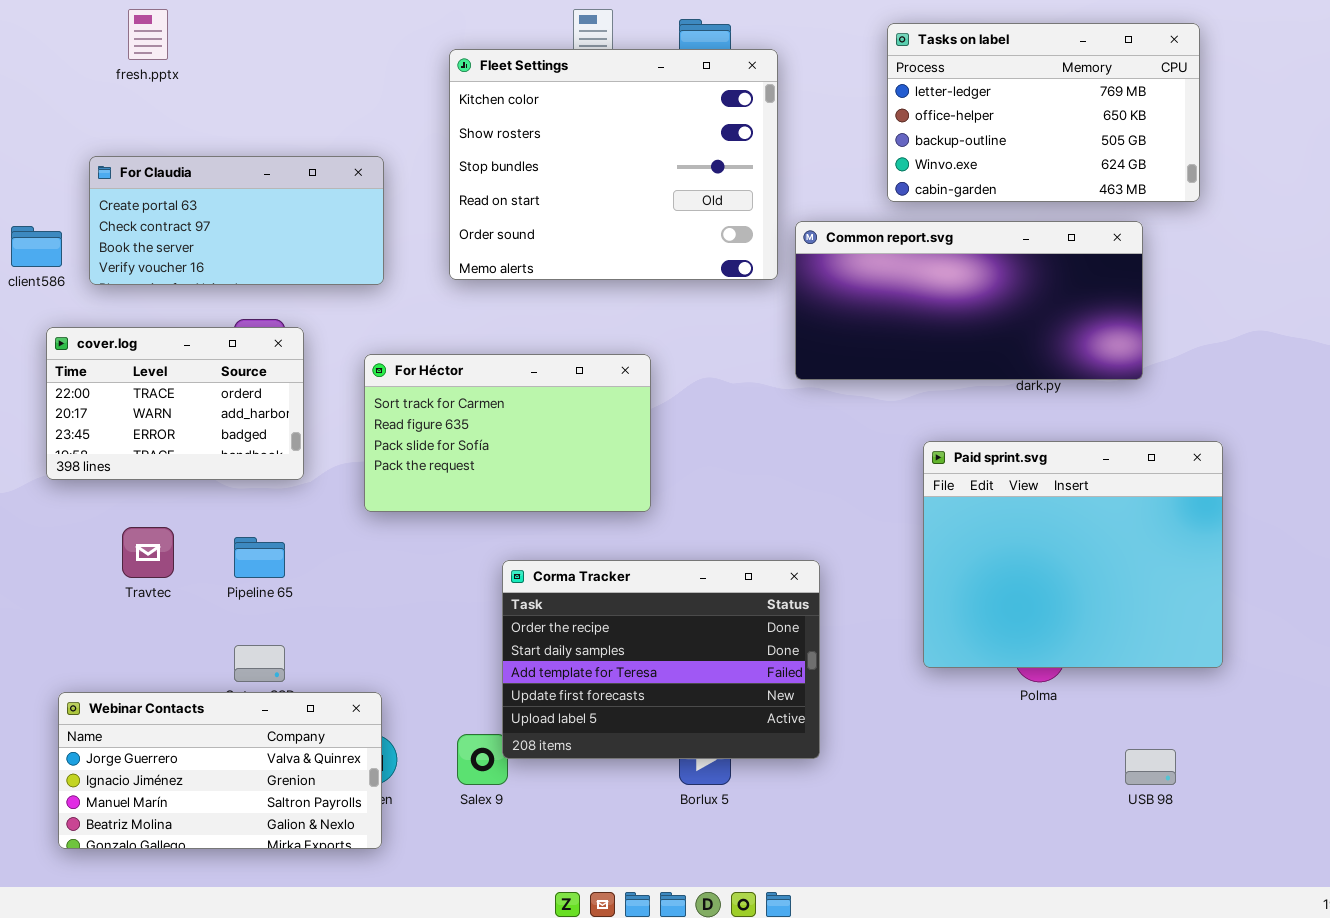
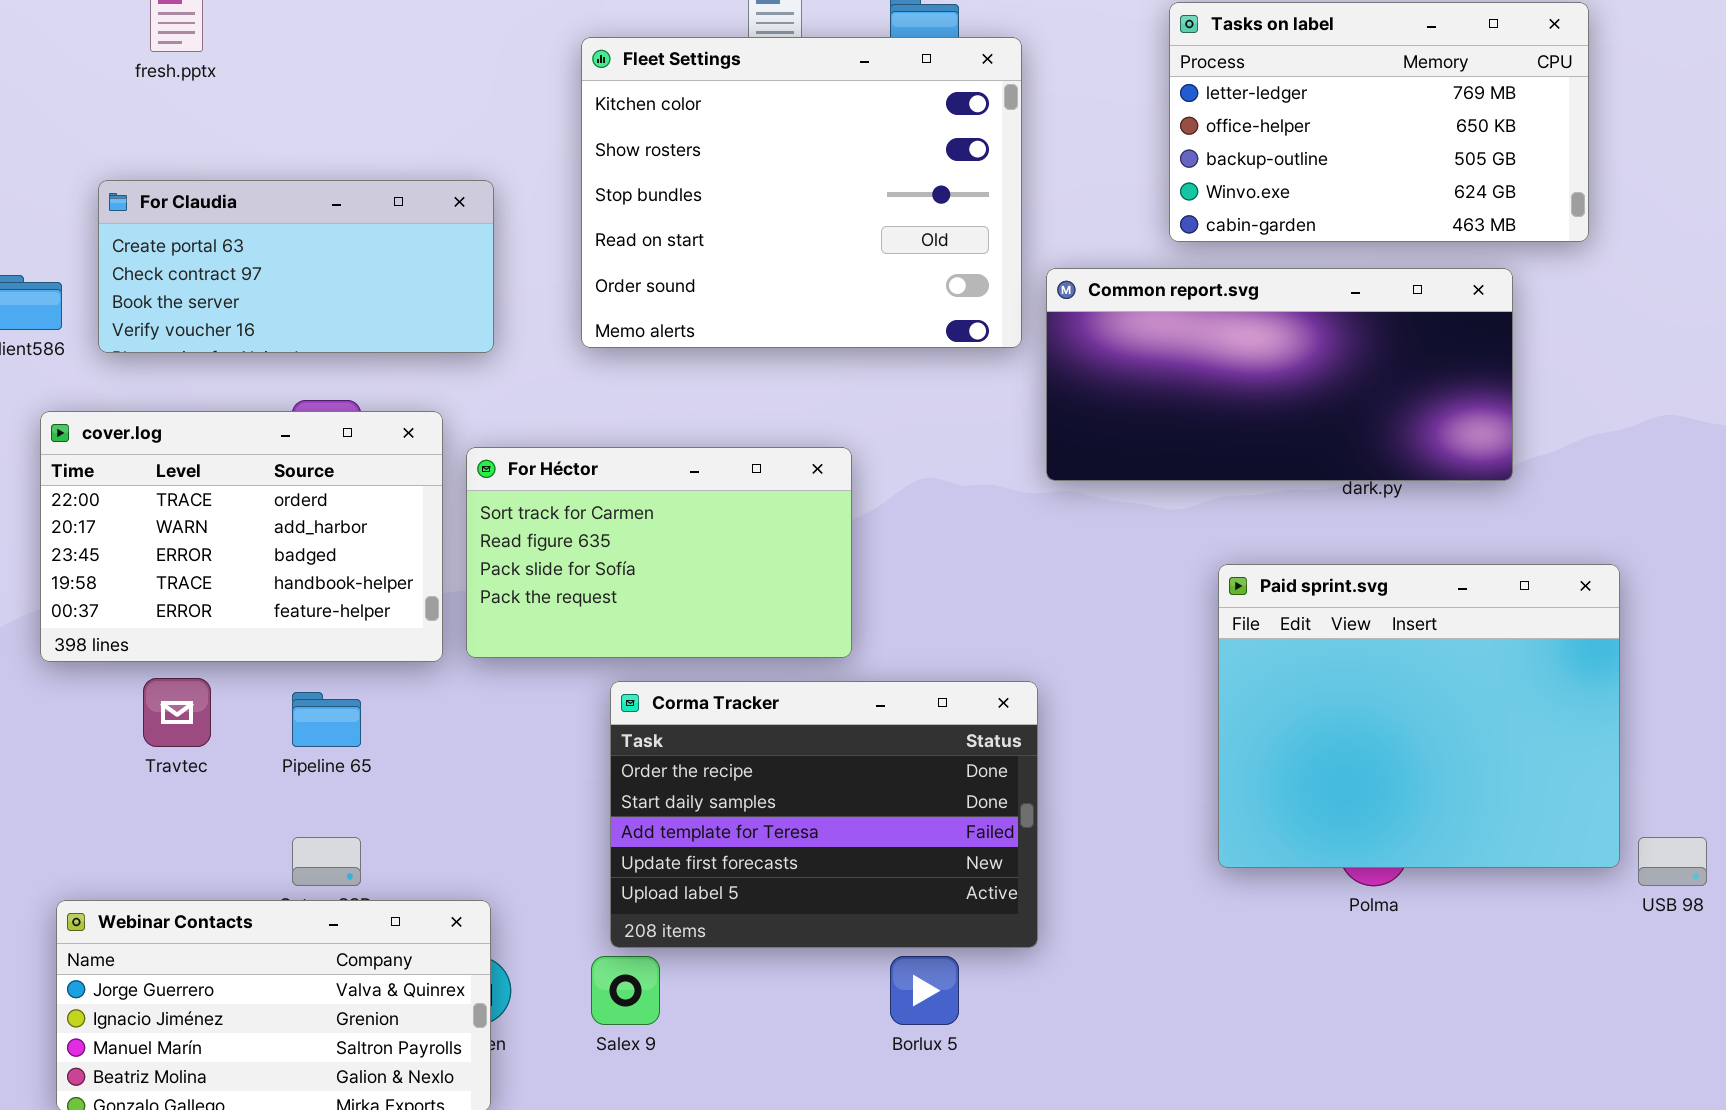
cover.log: [46,327,304,480] -> [40,411,443,662], resized
Corma Tracker: [502,560,820,759] -> [610,681,1038,948], moved
USB 98: [1125,749,1176,785] -> [1638,837,1707,886], moved

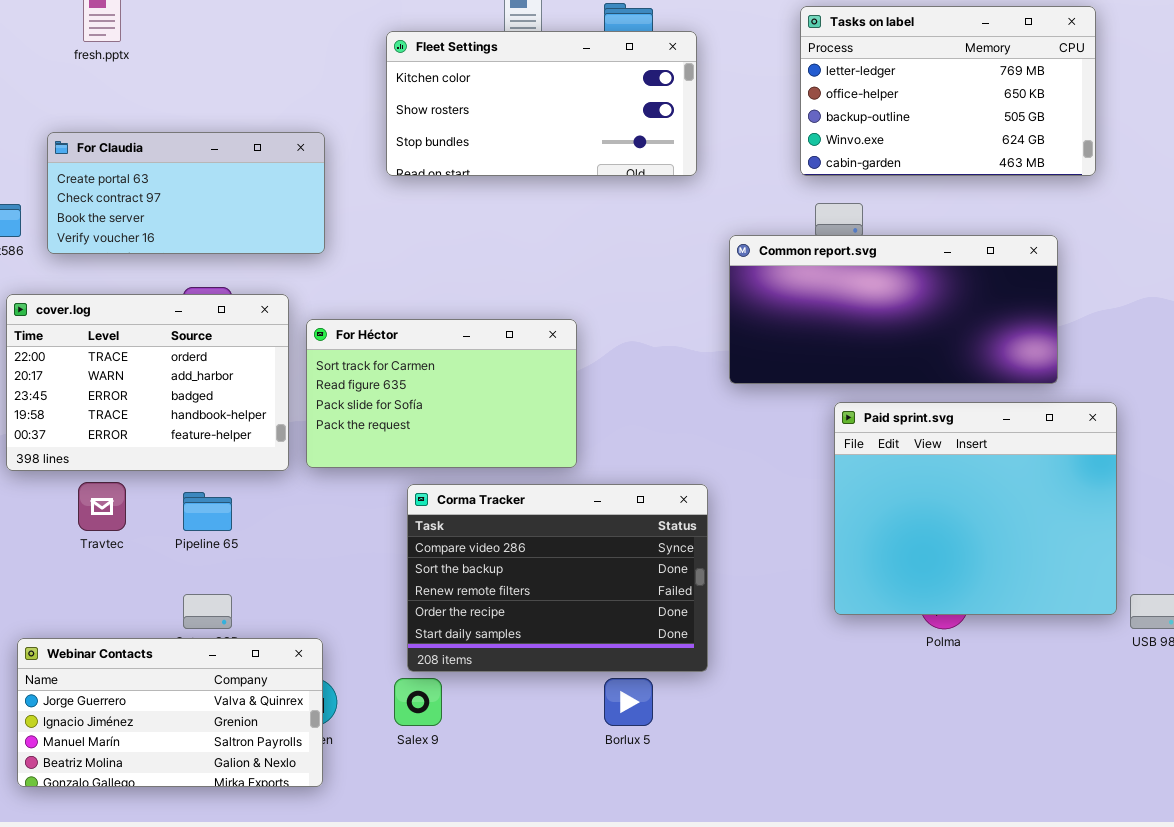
Fleet Settings: [581,37,1022,348] -> [386,31,697,176], resized
Common report.svg: [1046,268,1513,481] -> [729,235,1058,384], moved
Corma Tracker: [610,681,1038,948] -> [407,484,708,672], scrolled up 3 rows

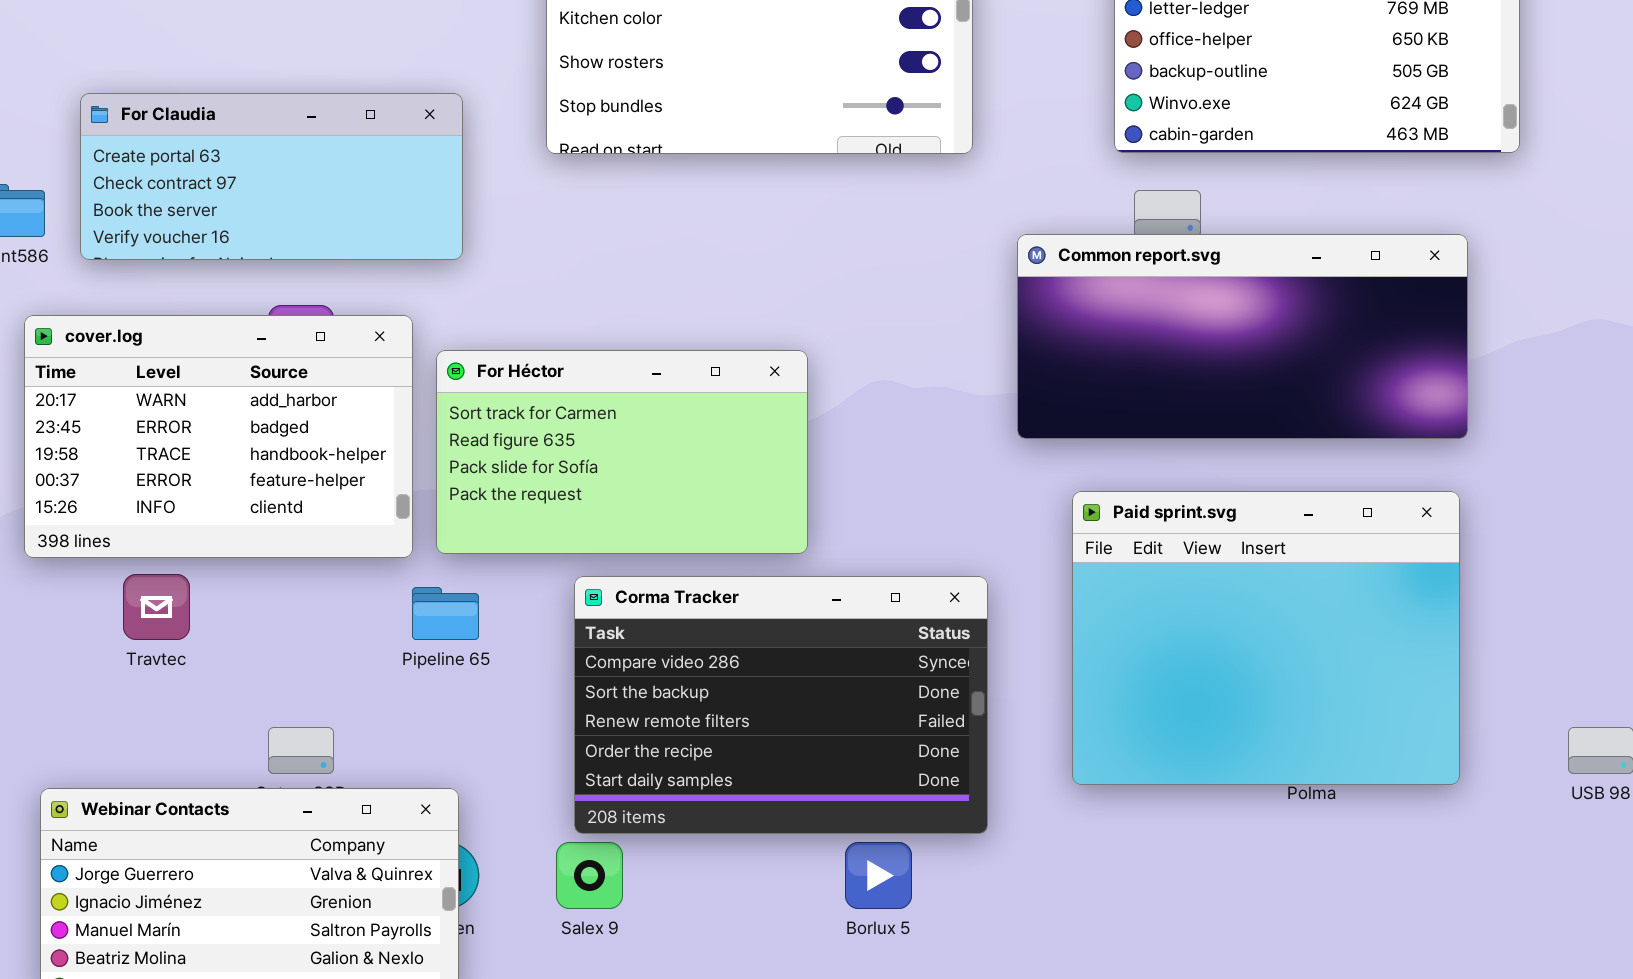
cover.log: [6,294,289,471] -> [24,315,413,558], scrolled down 1 row
Paid sprint.svg: [834,402,1117,615] -> [1072,491,1460,785], moved
Pipeline 65: [183,492,232,531] -> [412,587,479,640], moved

